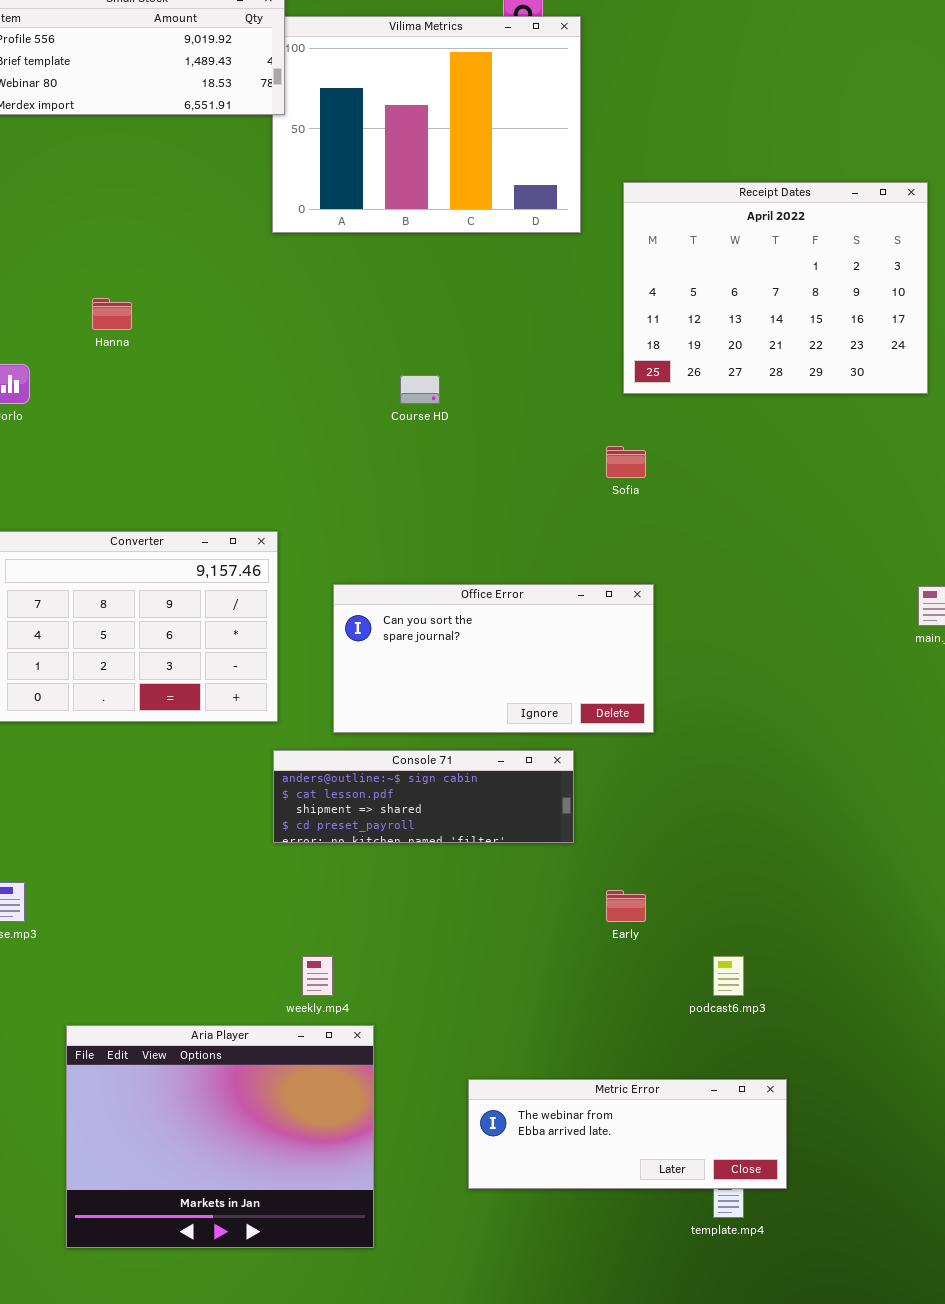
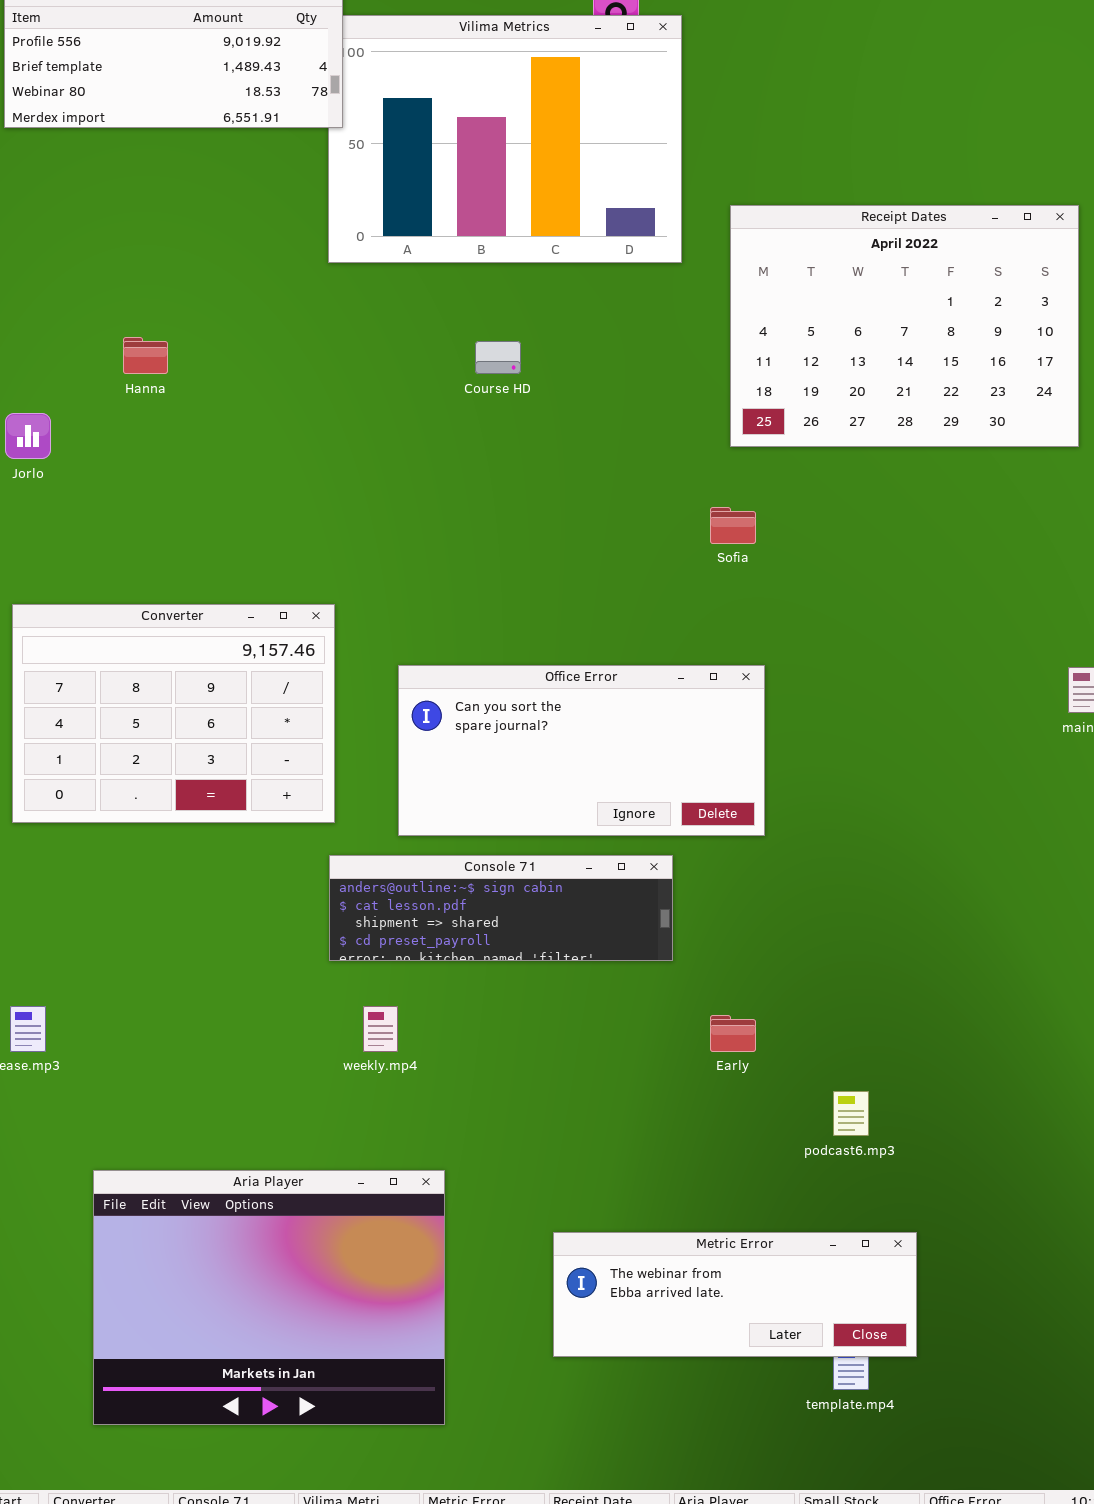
Course HD: [400,375,440,404] -> [475,341,521,374], moved
weekly.mp4: [302,956,333,996] -> [363,1006,398,1052], moved

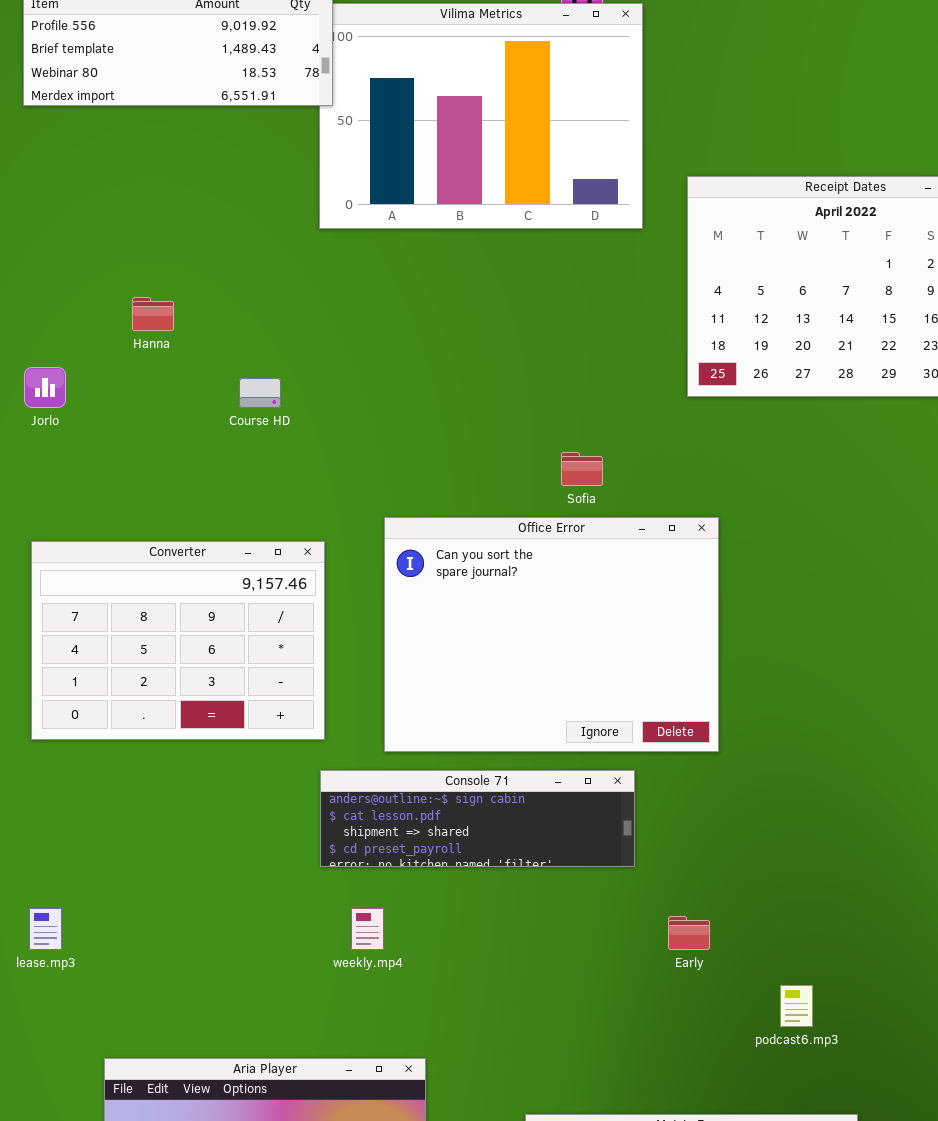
Course HD: [475,341,521,374] -> [239,378,281,408], moved
Sofia: [710,507,756,544] -> [561,452,603,486], moved
Office Error: [398,665,765,836] -> [384,517,719,752], resized

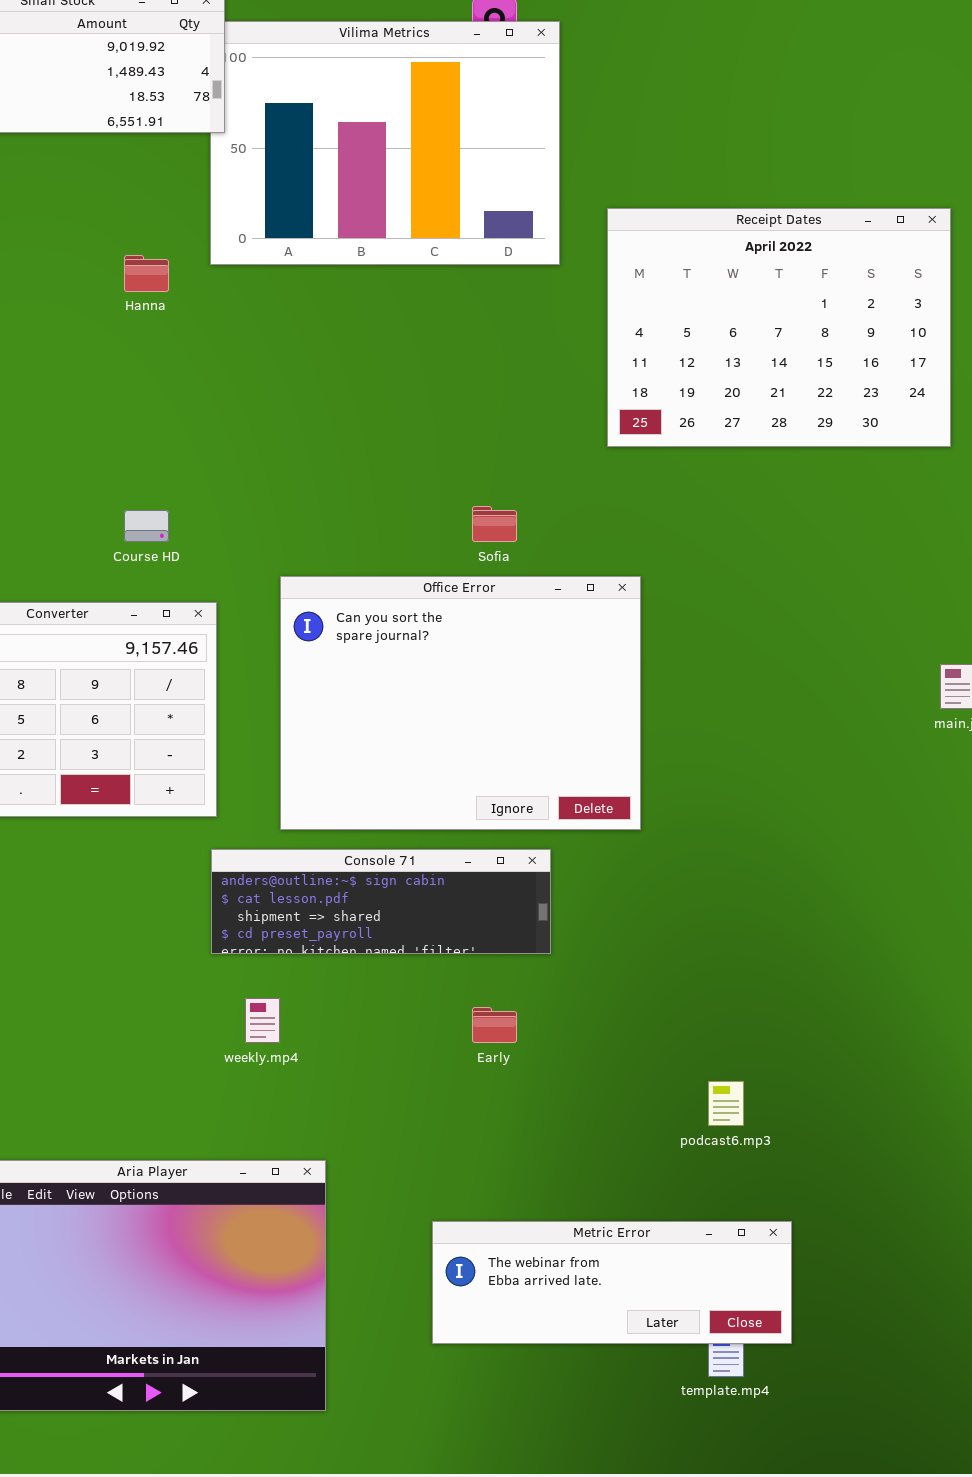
Hanna: [132,297,174,331] -> [124,255,169,292], moved
Course HD: [239,378,281,408] -> [124,510,169,542], moved
Early: [668,916,710,950] -> [472,1007,517,1043], moved

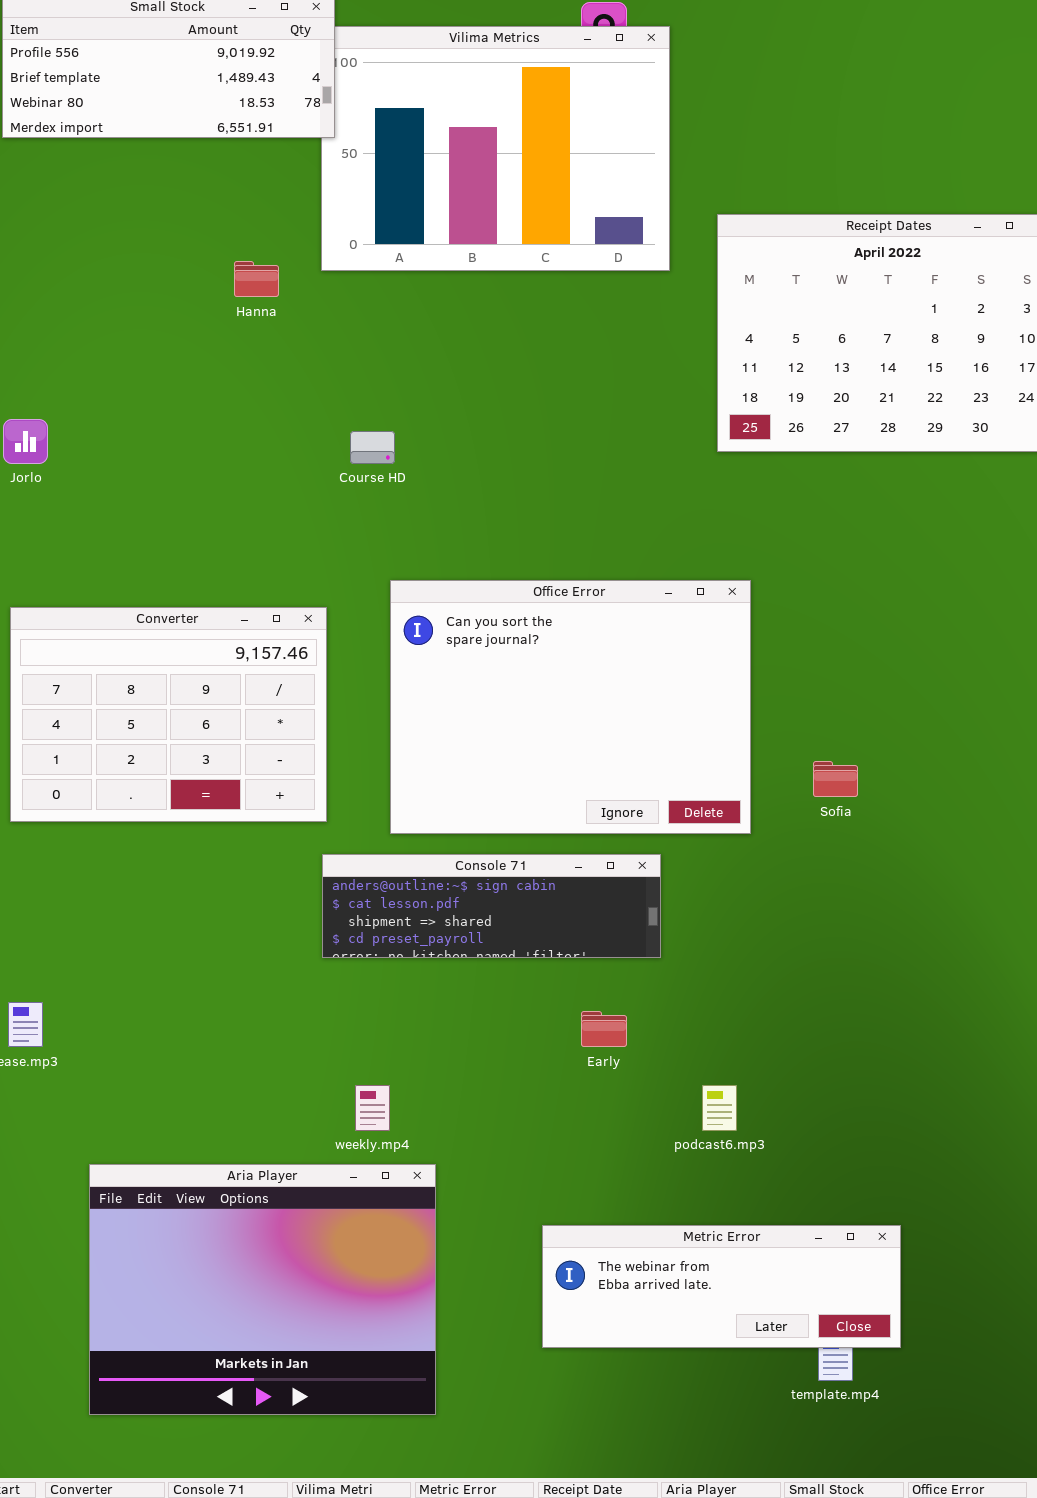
Sofia: [472,506,517,542] -> [813,761,858,797], moved
Course HD: [124,510,169,542] -> [350,431,395,464], moved
weekly.mp4: [245,998,280,1043] -> [355,1085,390,1131], moved
podcast6.mp3: [708,1081,744,1126] -> [702,1085,737,1131], moved

